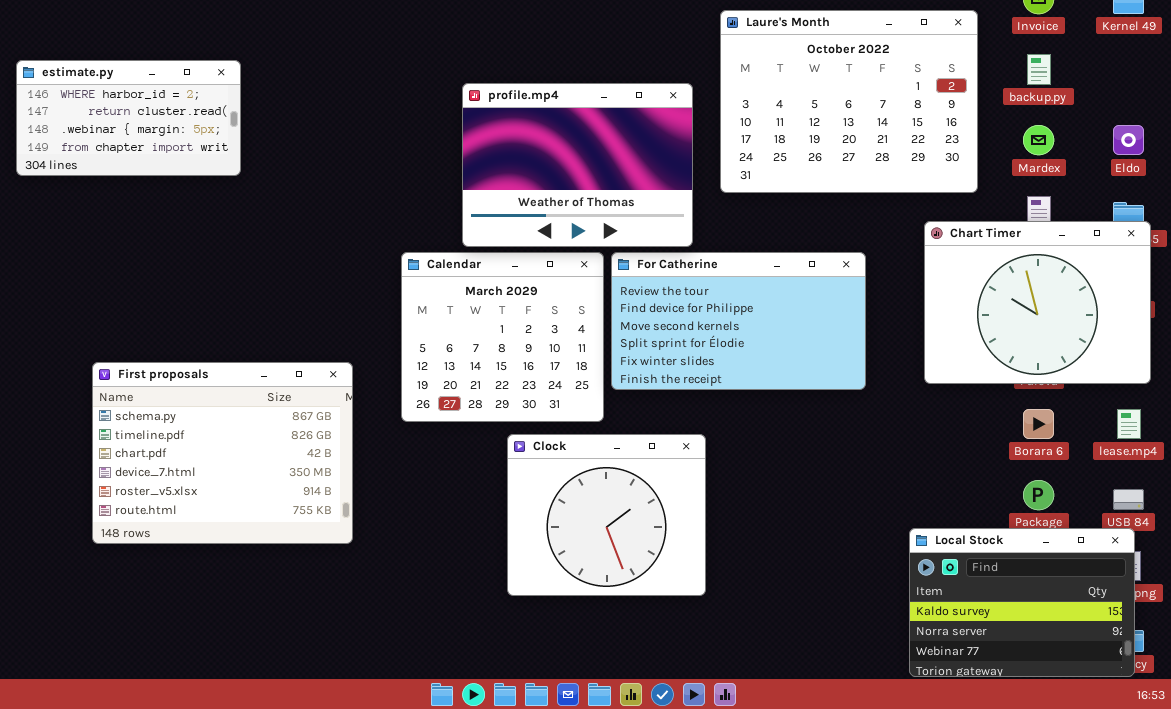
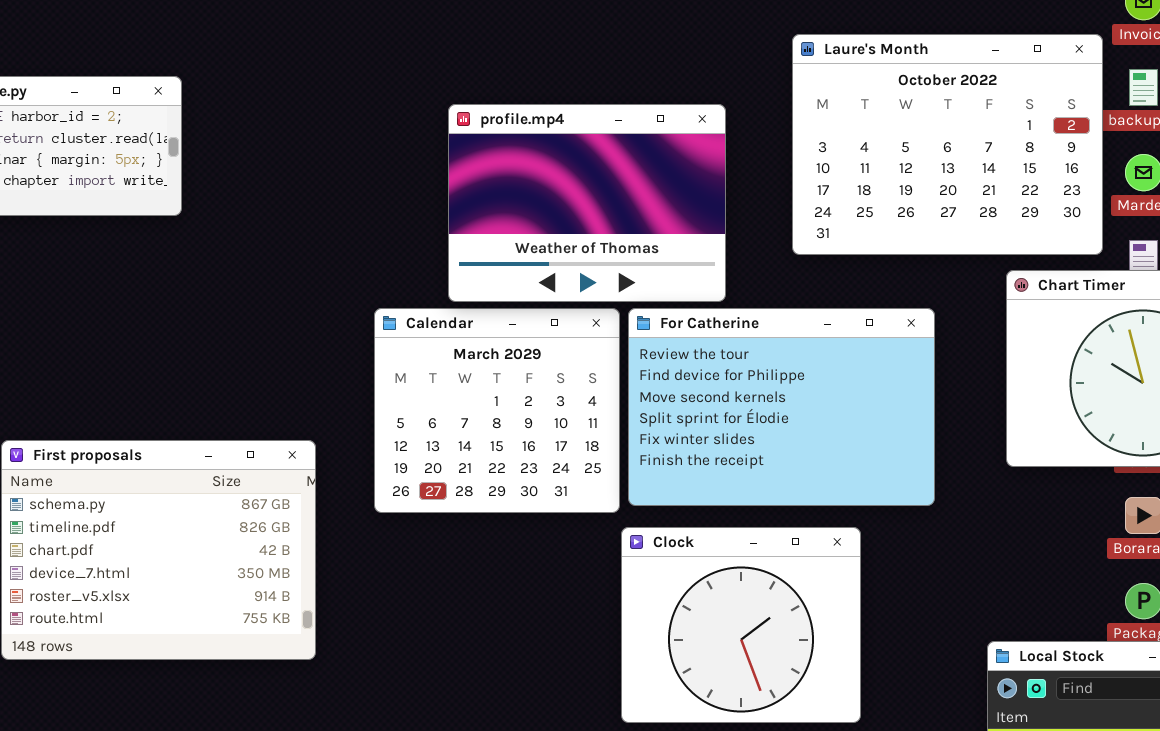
Laure's Month: [720,10,978,193] -> [792,34,1103,255], moved
For Catherine: [611,252,866,390] -> [628,308,935,506], resized
Clock: [507,434,706,596] -> [621,527,861,723], moved

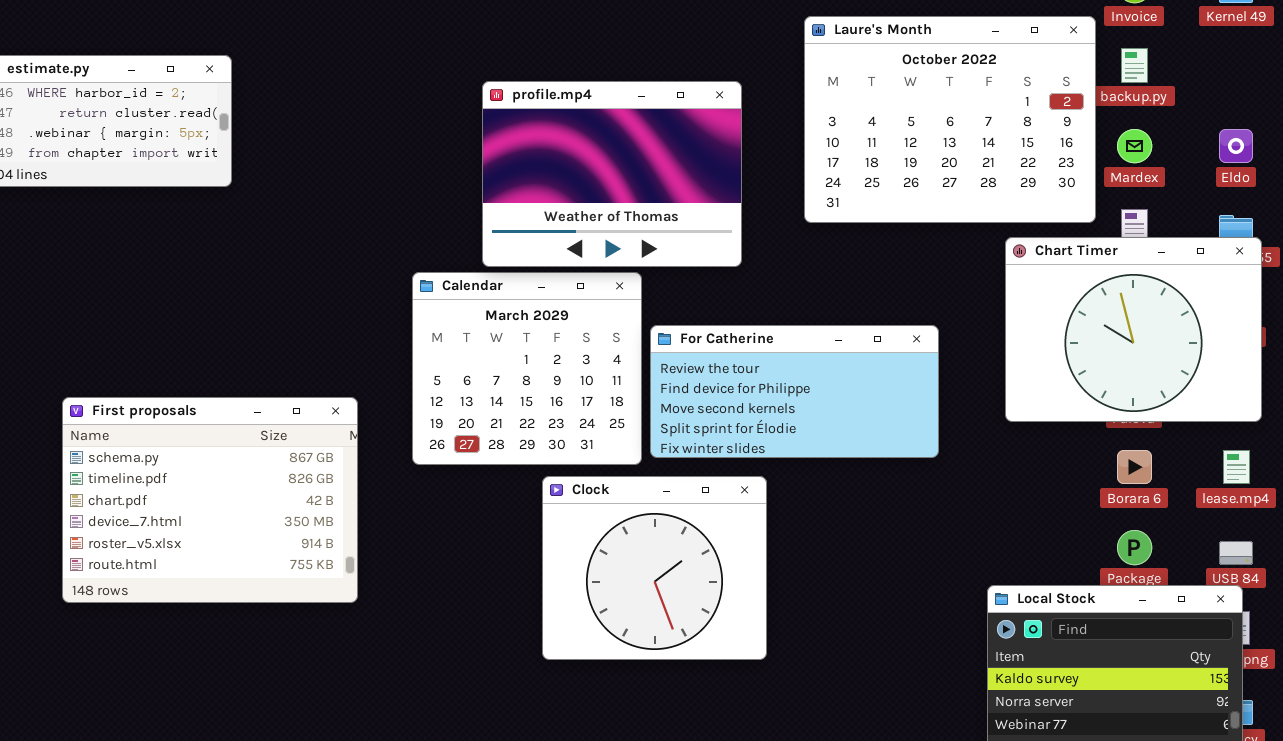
For Catherine: [628,308,935,506] -> [650,325,939,458], resized
Clock: [621,527,861,723] -> [542,476,767,660], moved

